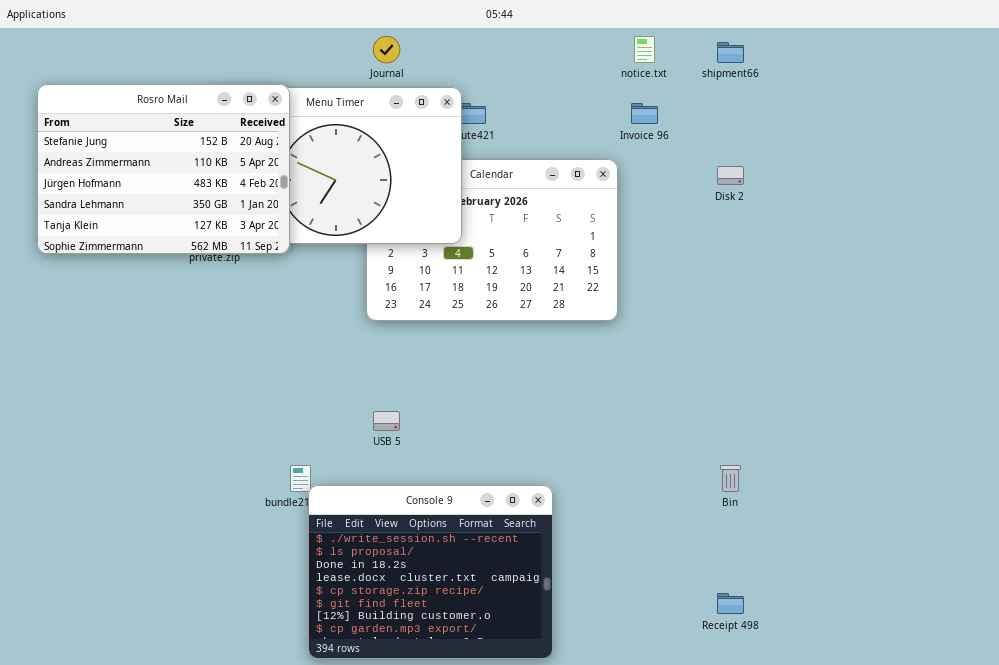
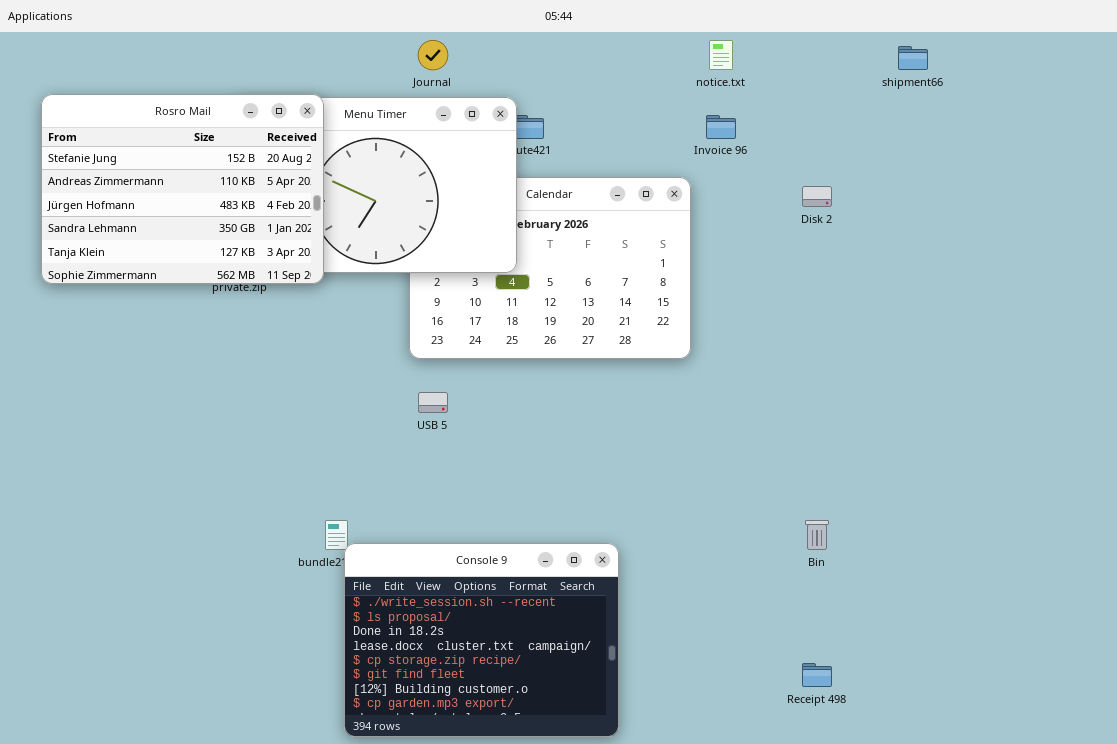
shipment66: [717,42,744,63] -> [898,46,928,70], moved
USB 5: [373,411,400,431] -> [418,392,448,413], moved

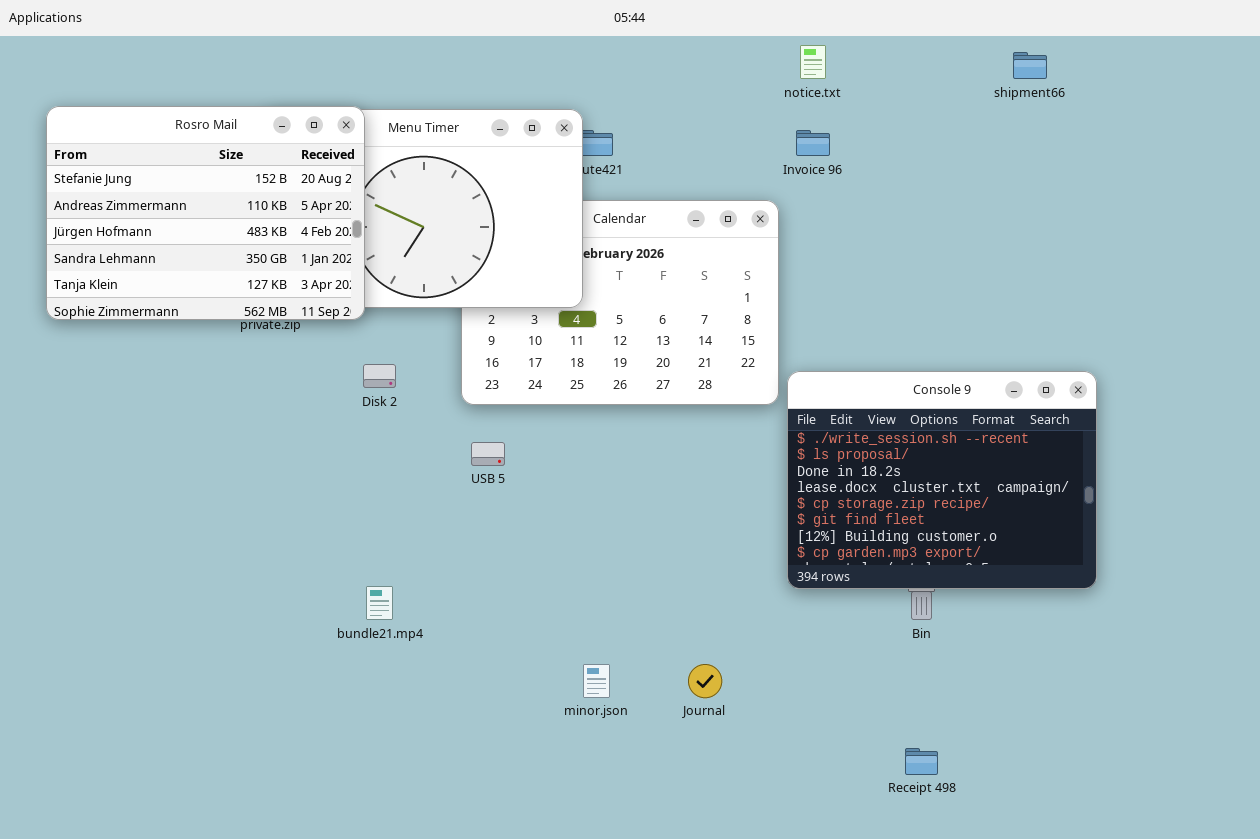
Journal: [418,40,448,70] -> [688,664,722,698], moved
Disk 2: [802,186,832,207] -> [363,364,396,388], moved
Console 9: [344,543,619,737] -> [787,371,1097,589], moved

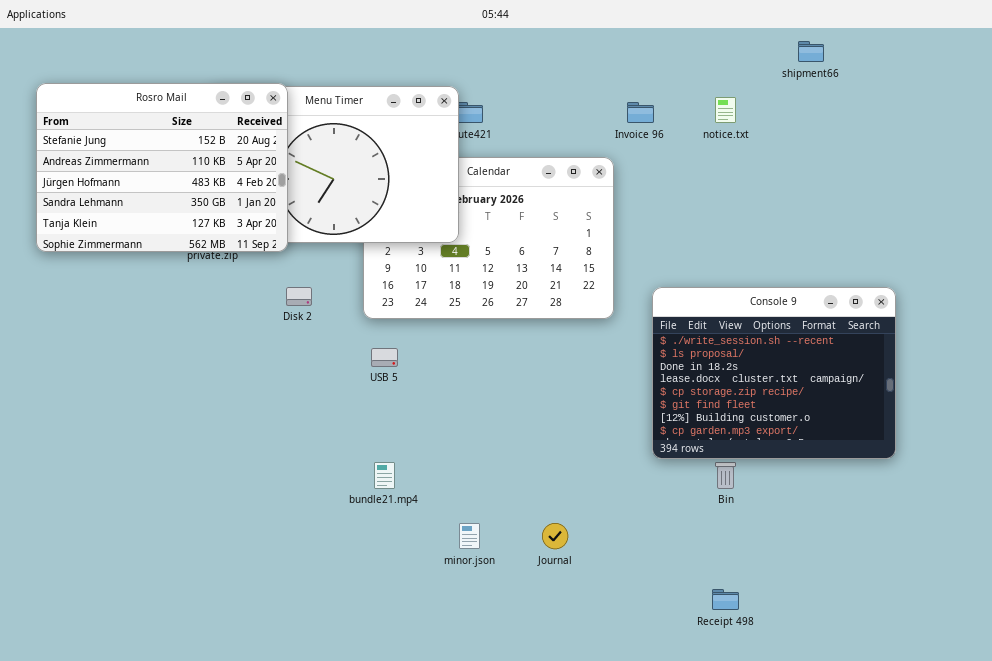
notice.txt: [800,45,826,79] -> [715,97,736,123], moved
Console 9: [787,371,1097,589] -> [652,287,896,459], moved
bundle21.mp4: [366,586,393,620] -> [374,462,395,489], moved

